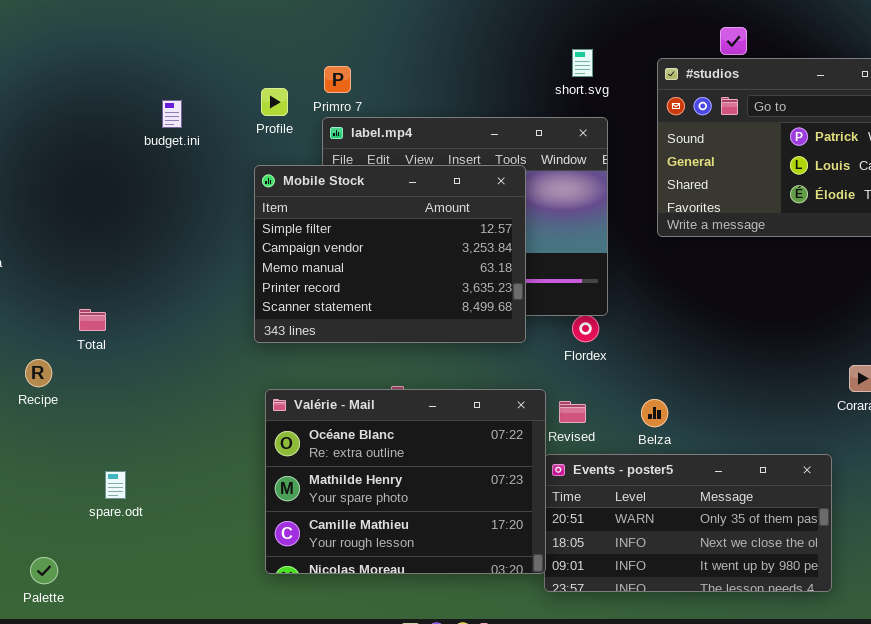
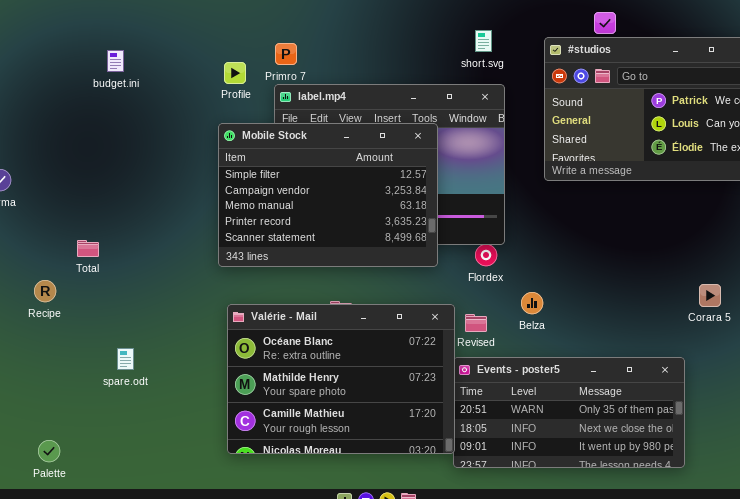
budget.ini: [162,100,182,128] -> [107,50,124,72], moved
Belza: [641,399,668,427] -> [521,292,543,314], moved
spare.odt: [105,471,126,499] -> [117,348,134,370], moved

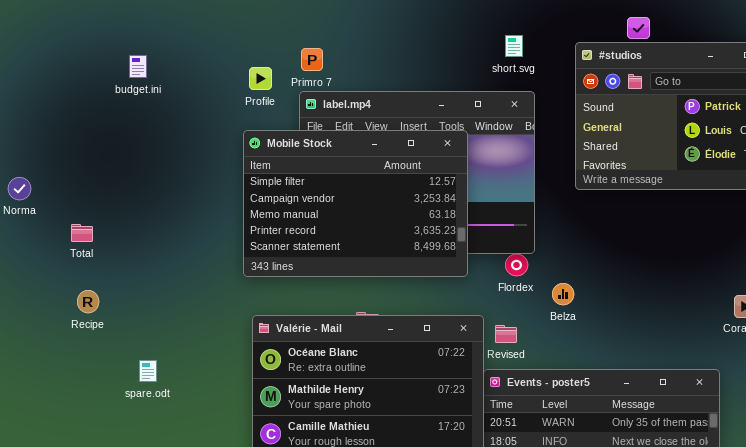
Total: [77,240,99,257] -> [71,224,93,242], moved
Recipe: [34,280,56,302] -> [77,290,99,313], moved
Belza: [521,292,543,314] -> [552,283,574,305], moved

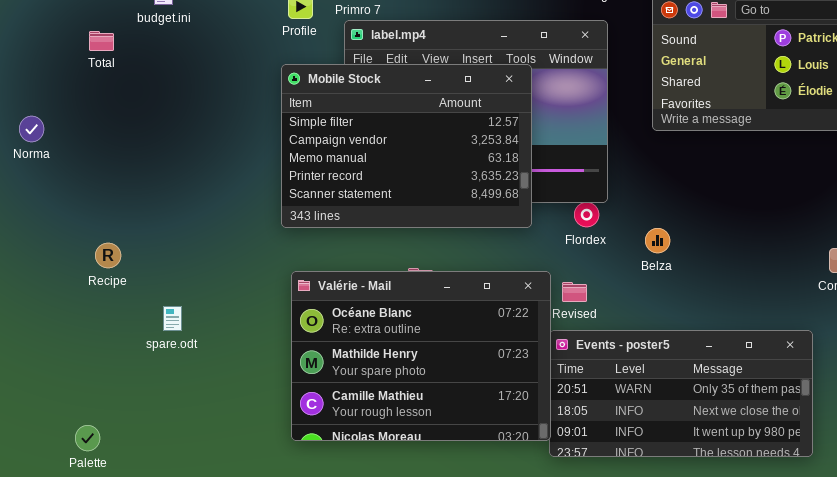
Total: [71,224,93,242] -> [89,31,114,51], moved
Belza: [552,283,574,305] -> [645,228,670,253], moved
spare.odt: [139,360,157,382] -> [163,306,182,331], moved

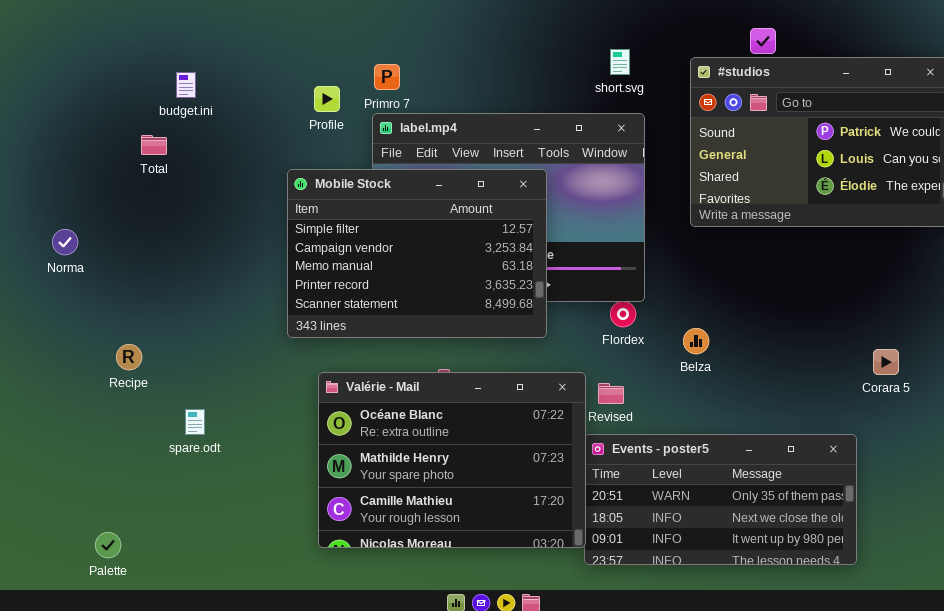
Total: [89,31,114,51] -> [141,135,167,155], moved
Mobile Stock: [281,64,532,228] -> [287,169,547,338], moved
Norma: [19,116,44,142] -> [52,229,78,255], moved

